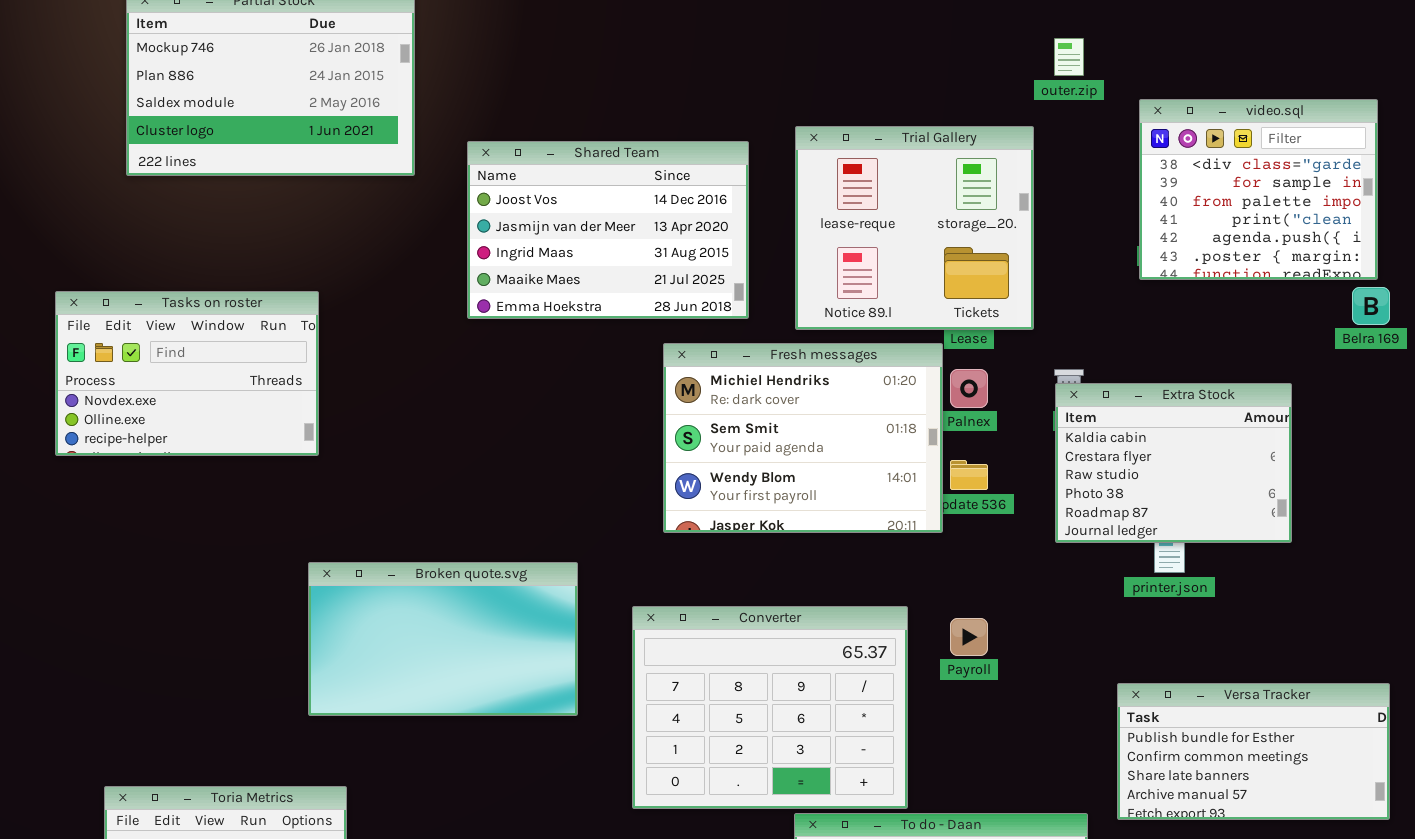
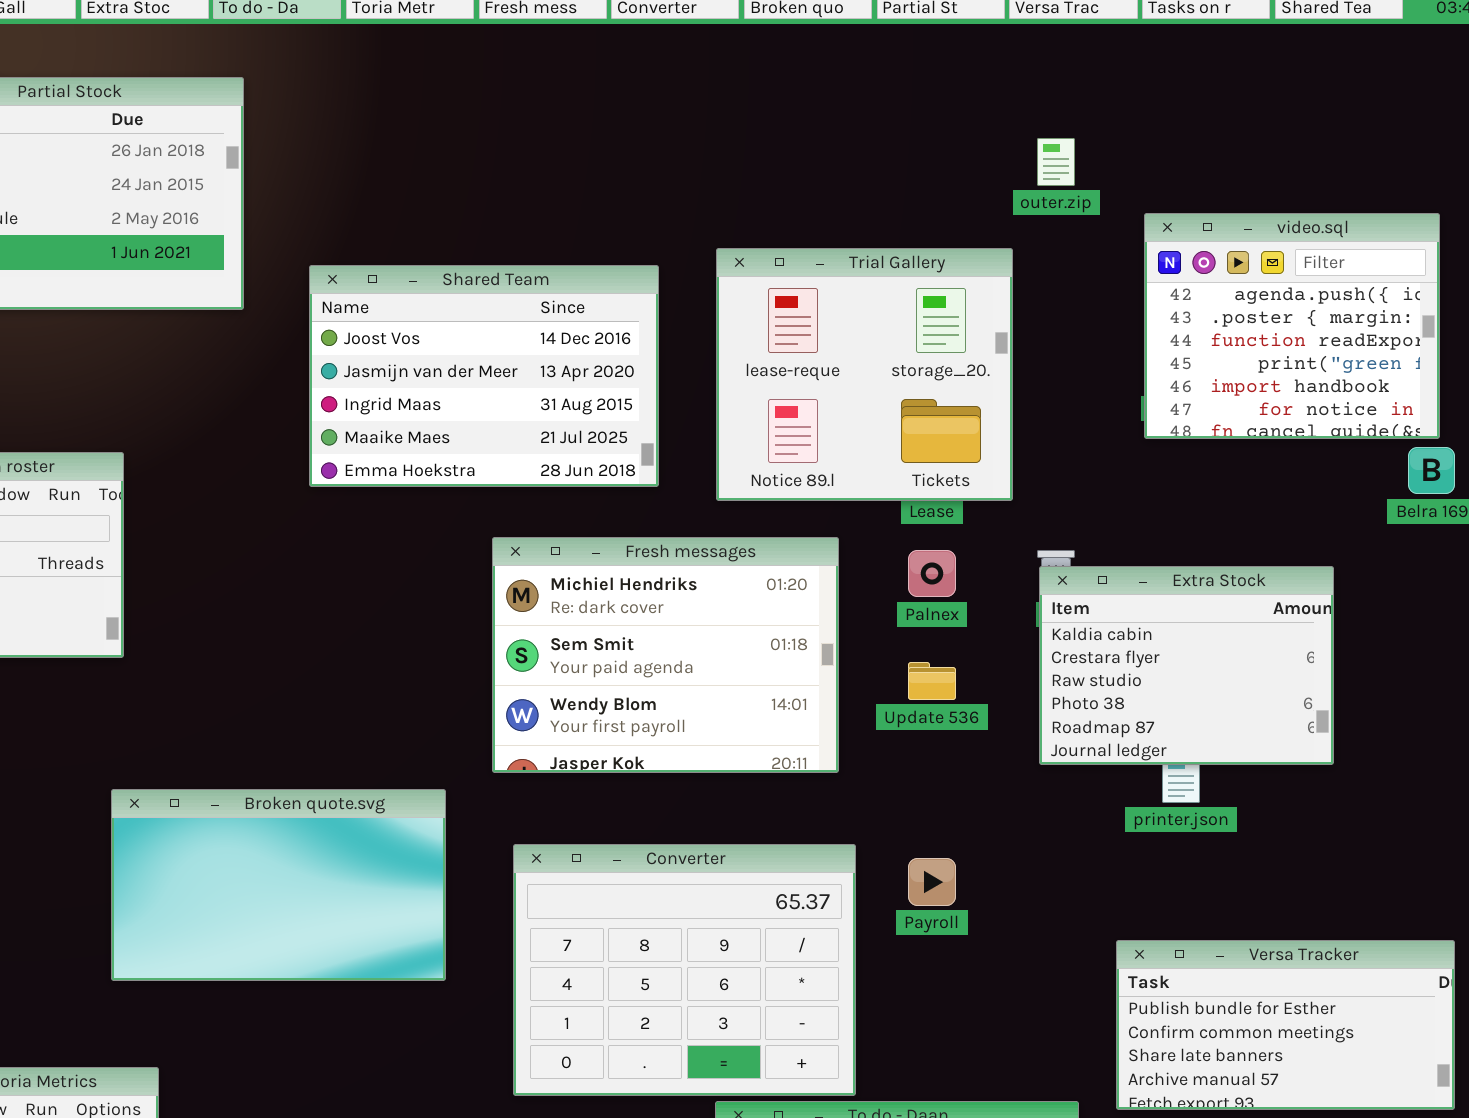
video.sql: [1139,99,1378,280] -> [1144,213,1440,439], scrolled down 4 rows
Fresh messages: [663,343,943,533] -> [492,537,839,773], moved

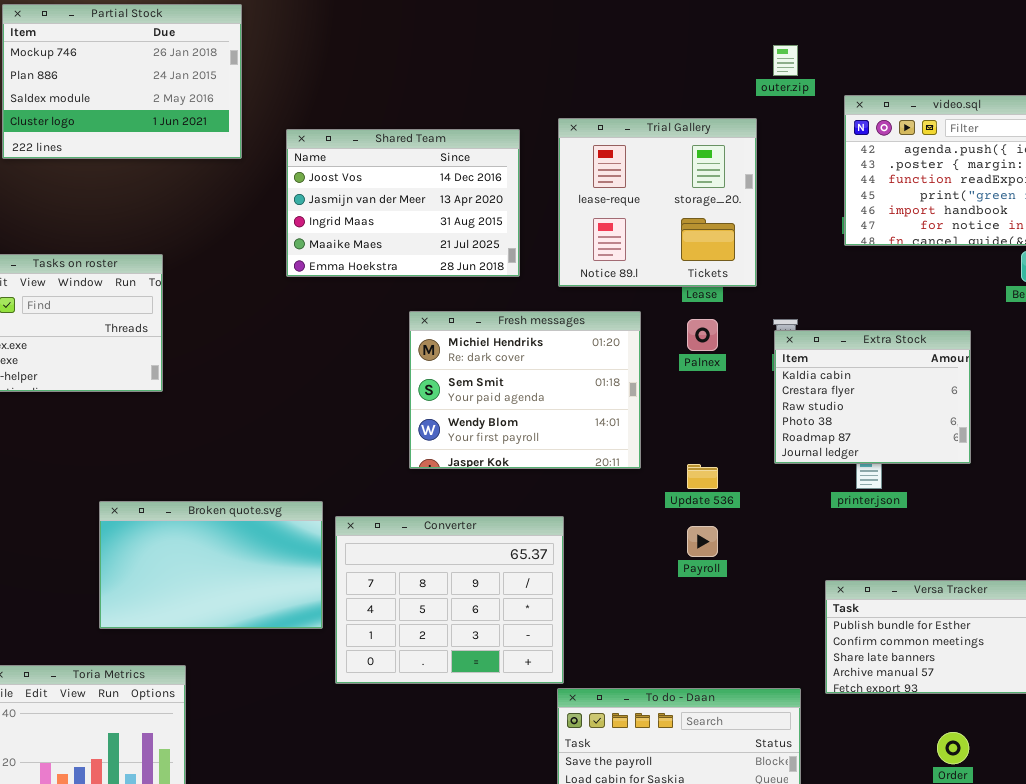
Update 536: [908,662,956,700] -> [687,464,718,489], moved
Broken quote.svg: [111,789,446,981] -> [99,501,323,629], moved
Converter: [513,844,856,1096] -> [335,516,564,684], moved

